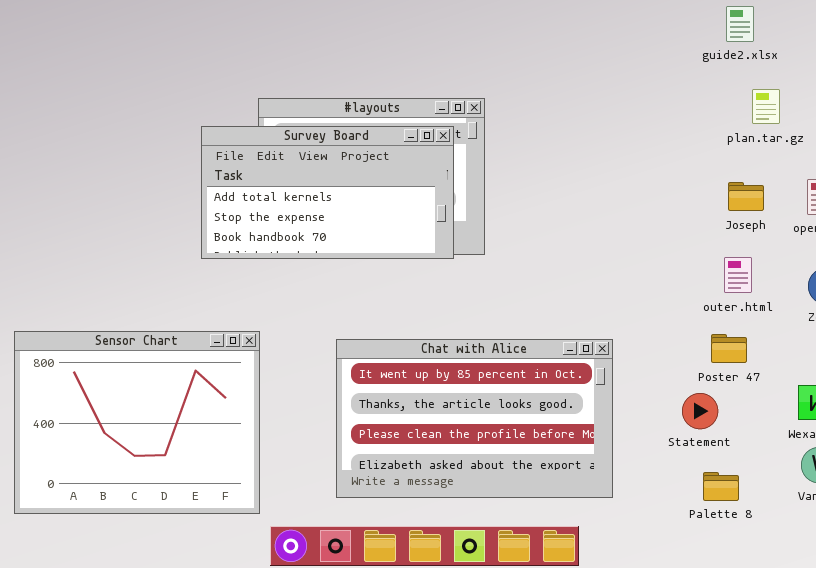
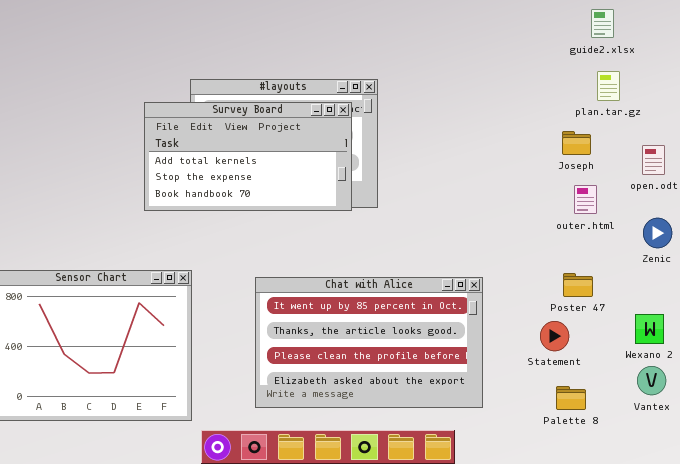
guide2.xlsx: [726,6,754,42] -> [591,9,614,38], moved
Joseph: [728,182,764,211] -> [562,131,591,155], moved
outer.html: [724,257,752,293] -> [574,185,597,214], moved

